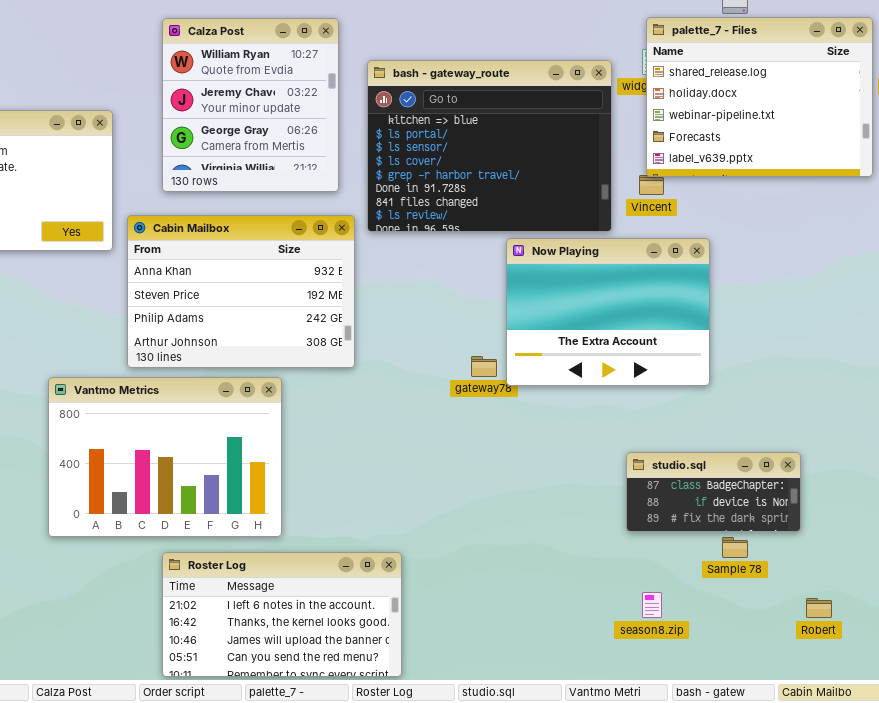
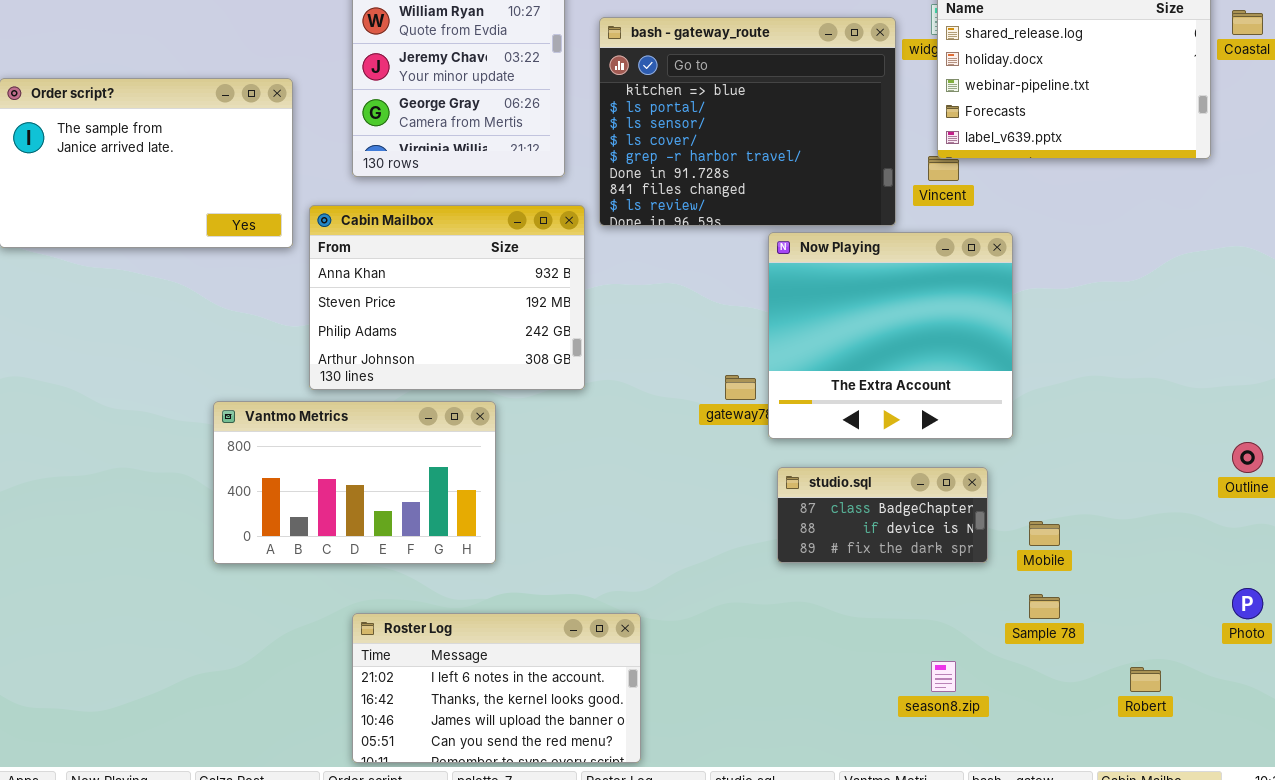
Now Playing: [506,238,710,386] -> [768,232,1013,439], resized
Vantmo Metrics: [48,377,282,537] -> [213,401,496,564], resized
studio.sql: [626,452,801,532] -> [777,467,988,563], moved

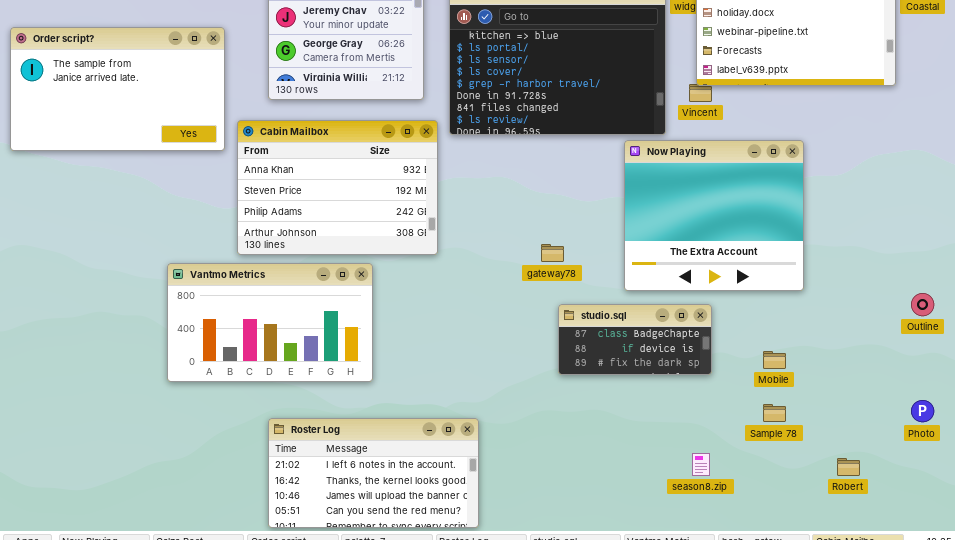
Now Playing: [768,232,1013,439] -> [624,140,804,291], moved
studio.sql: [777,467,988,563] -> [558,304,712,375], moved

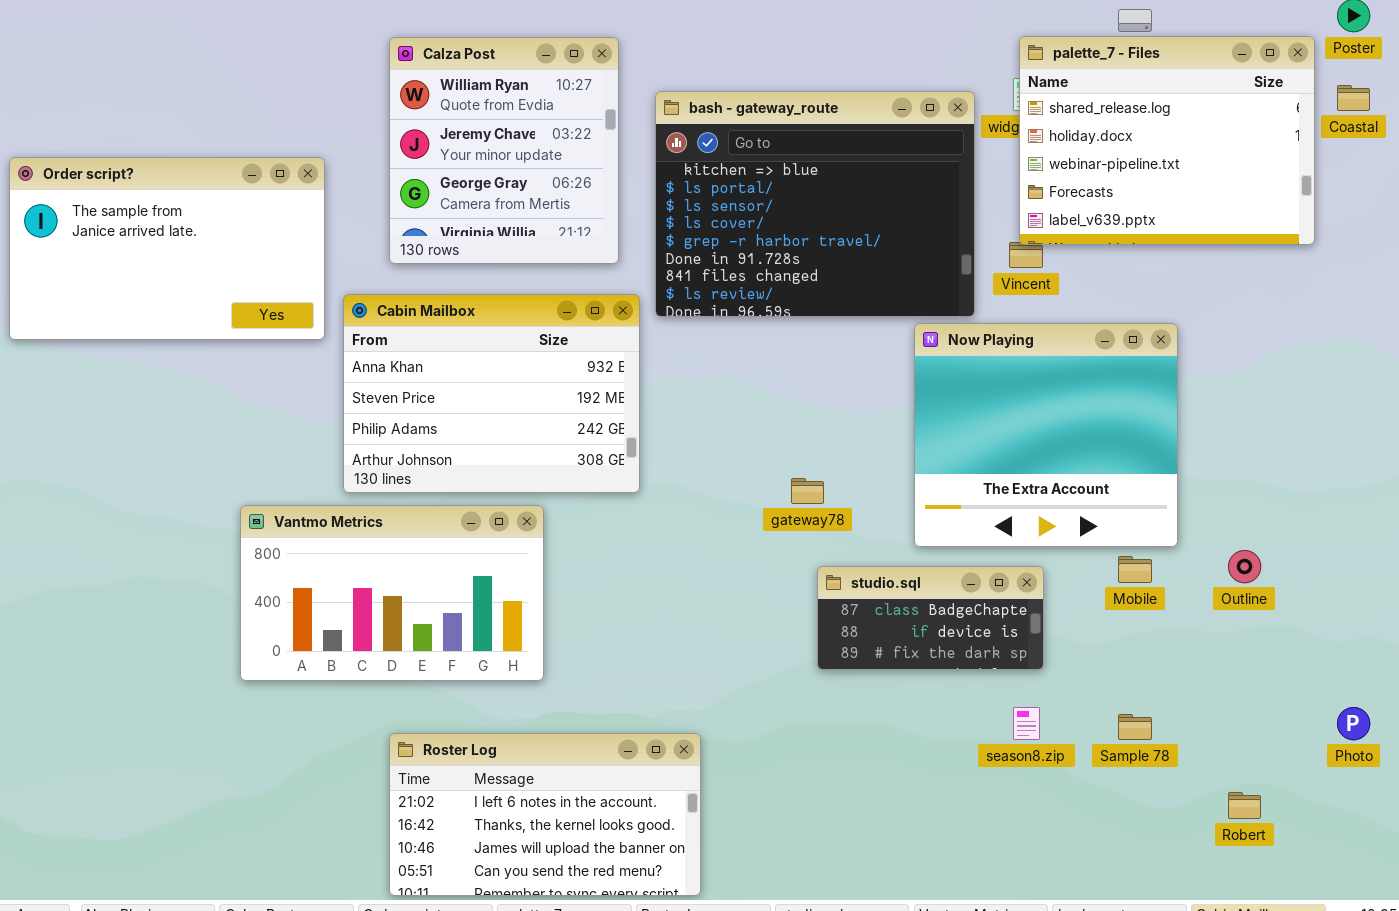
Outline: [911,293,934,316] -> [1228,550,1261,583], moved
Mobile: [763,351,786,369] -> [1118,556,1152,583], moved
season8.zip: [692,453,710,476] -> [1013,707,1040,740], moved

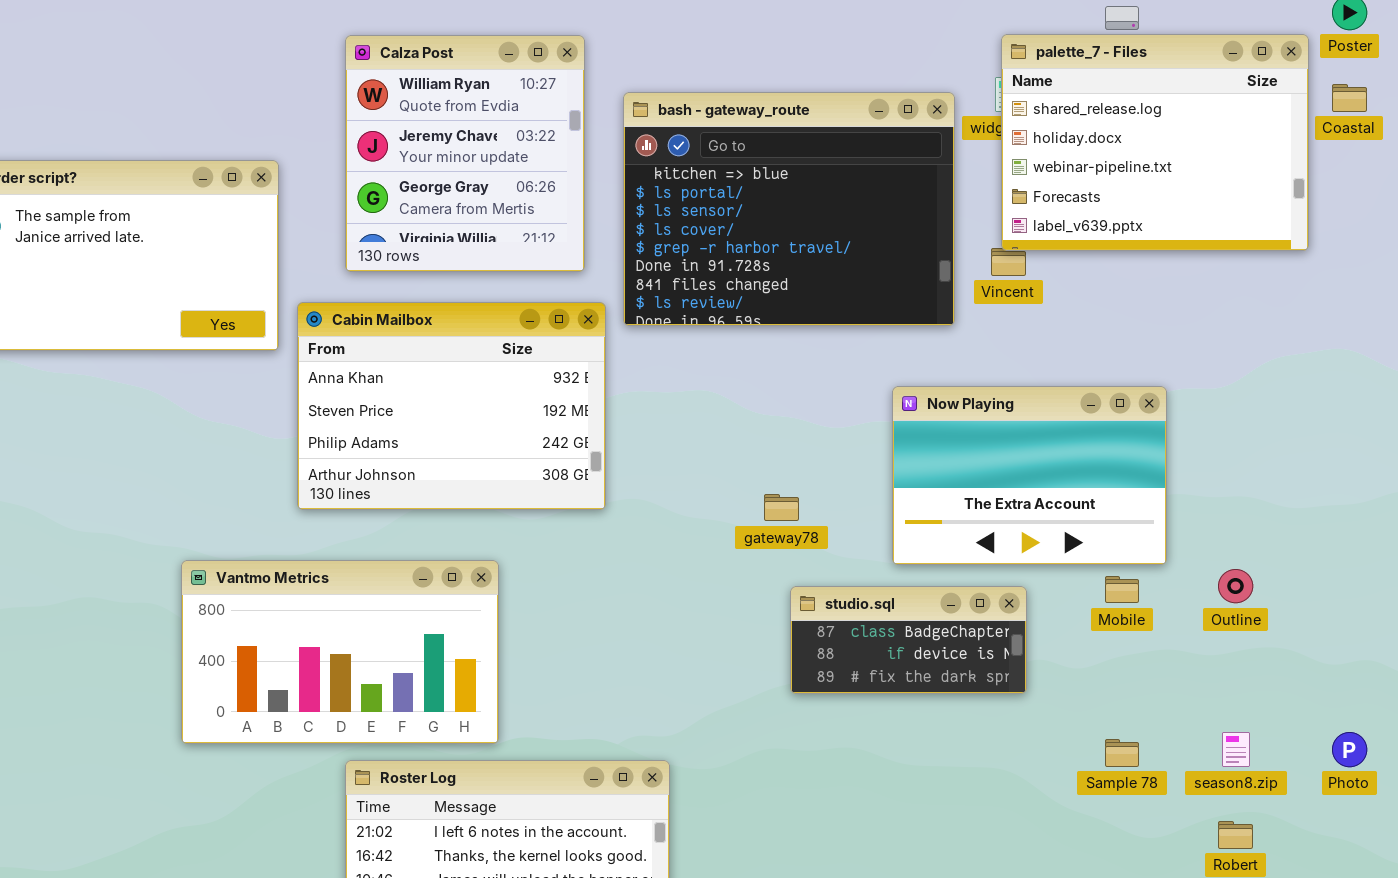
Now Playing: [914,323,1178,547] -> [892,386,1167,565], resized
Vantmo Metrics: [240,505,544,681] -> [181,560,499,744], moved
season8.zip: [1013,707,1040,740] -> [1222,732,1250,767], moved

